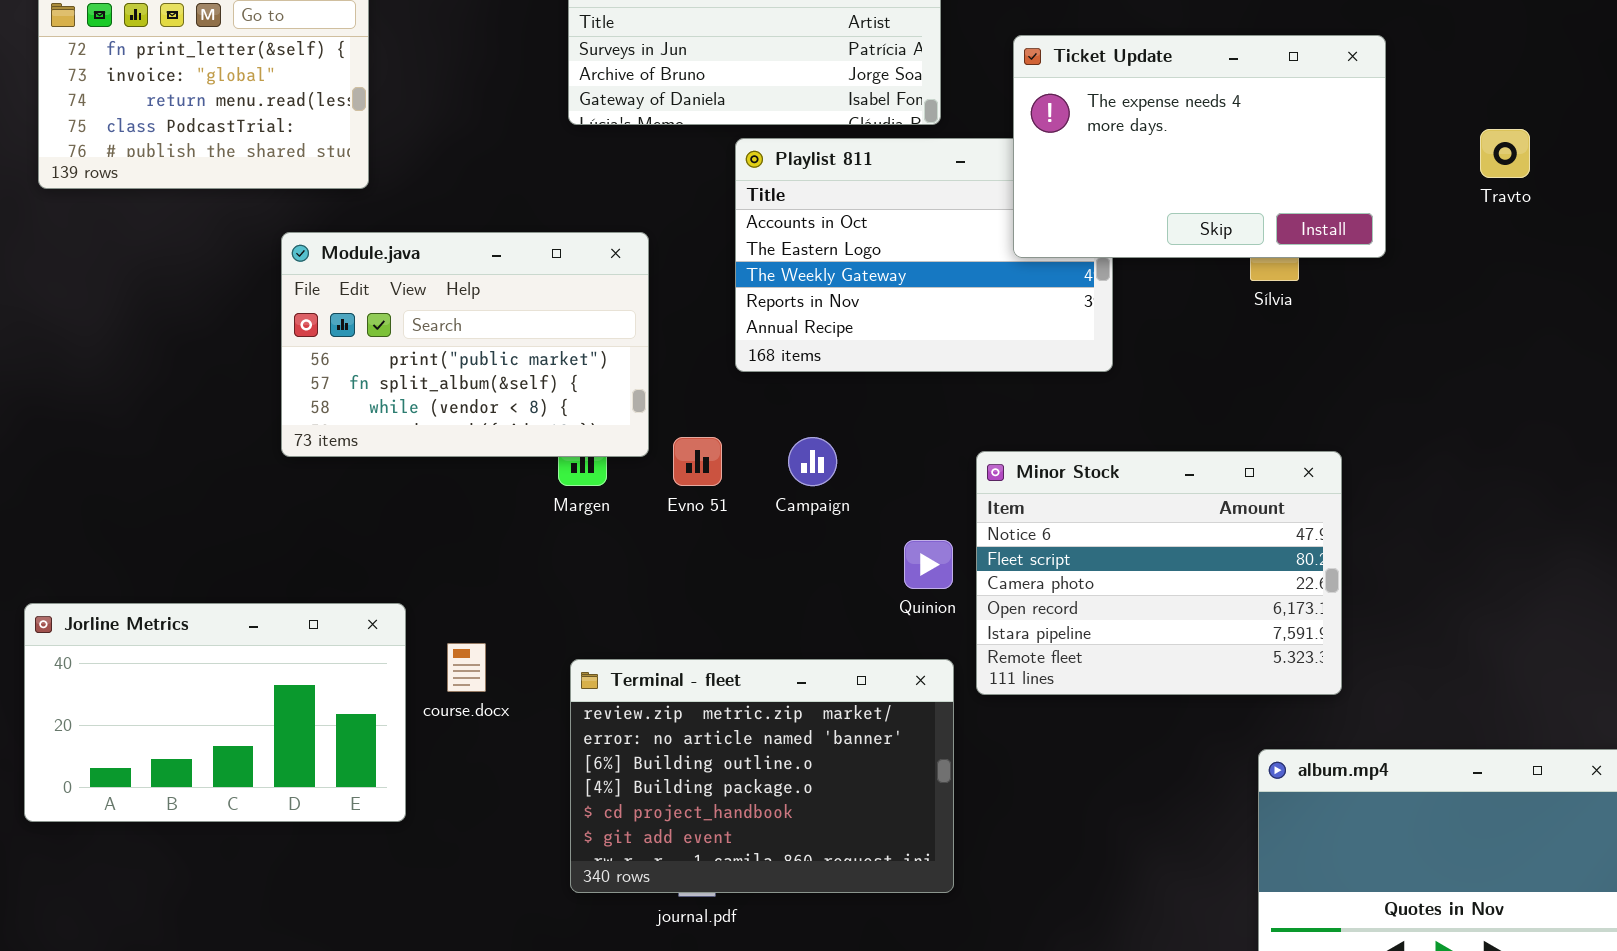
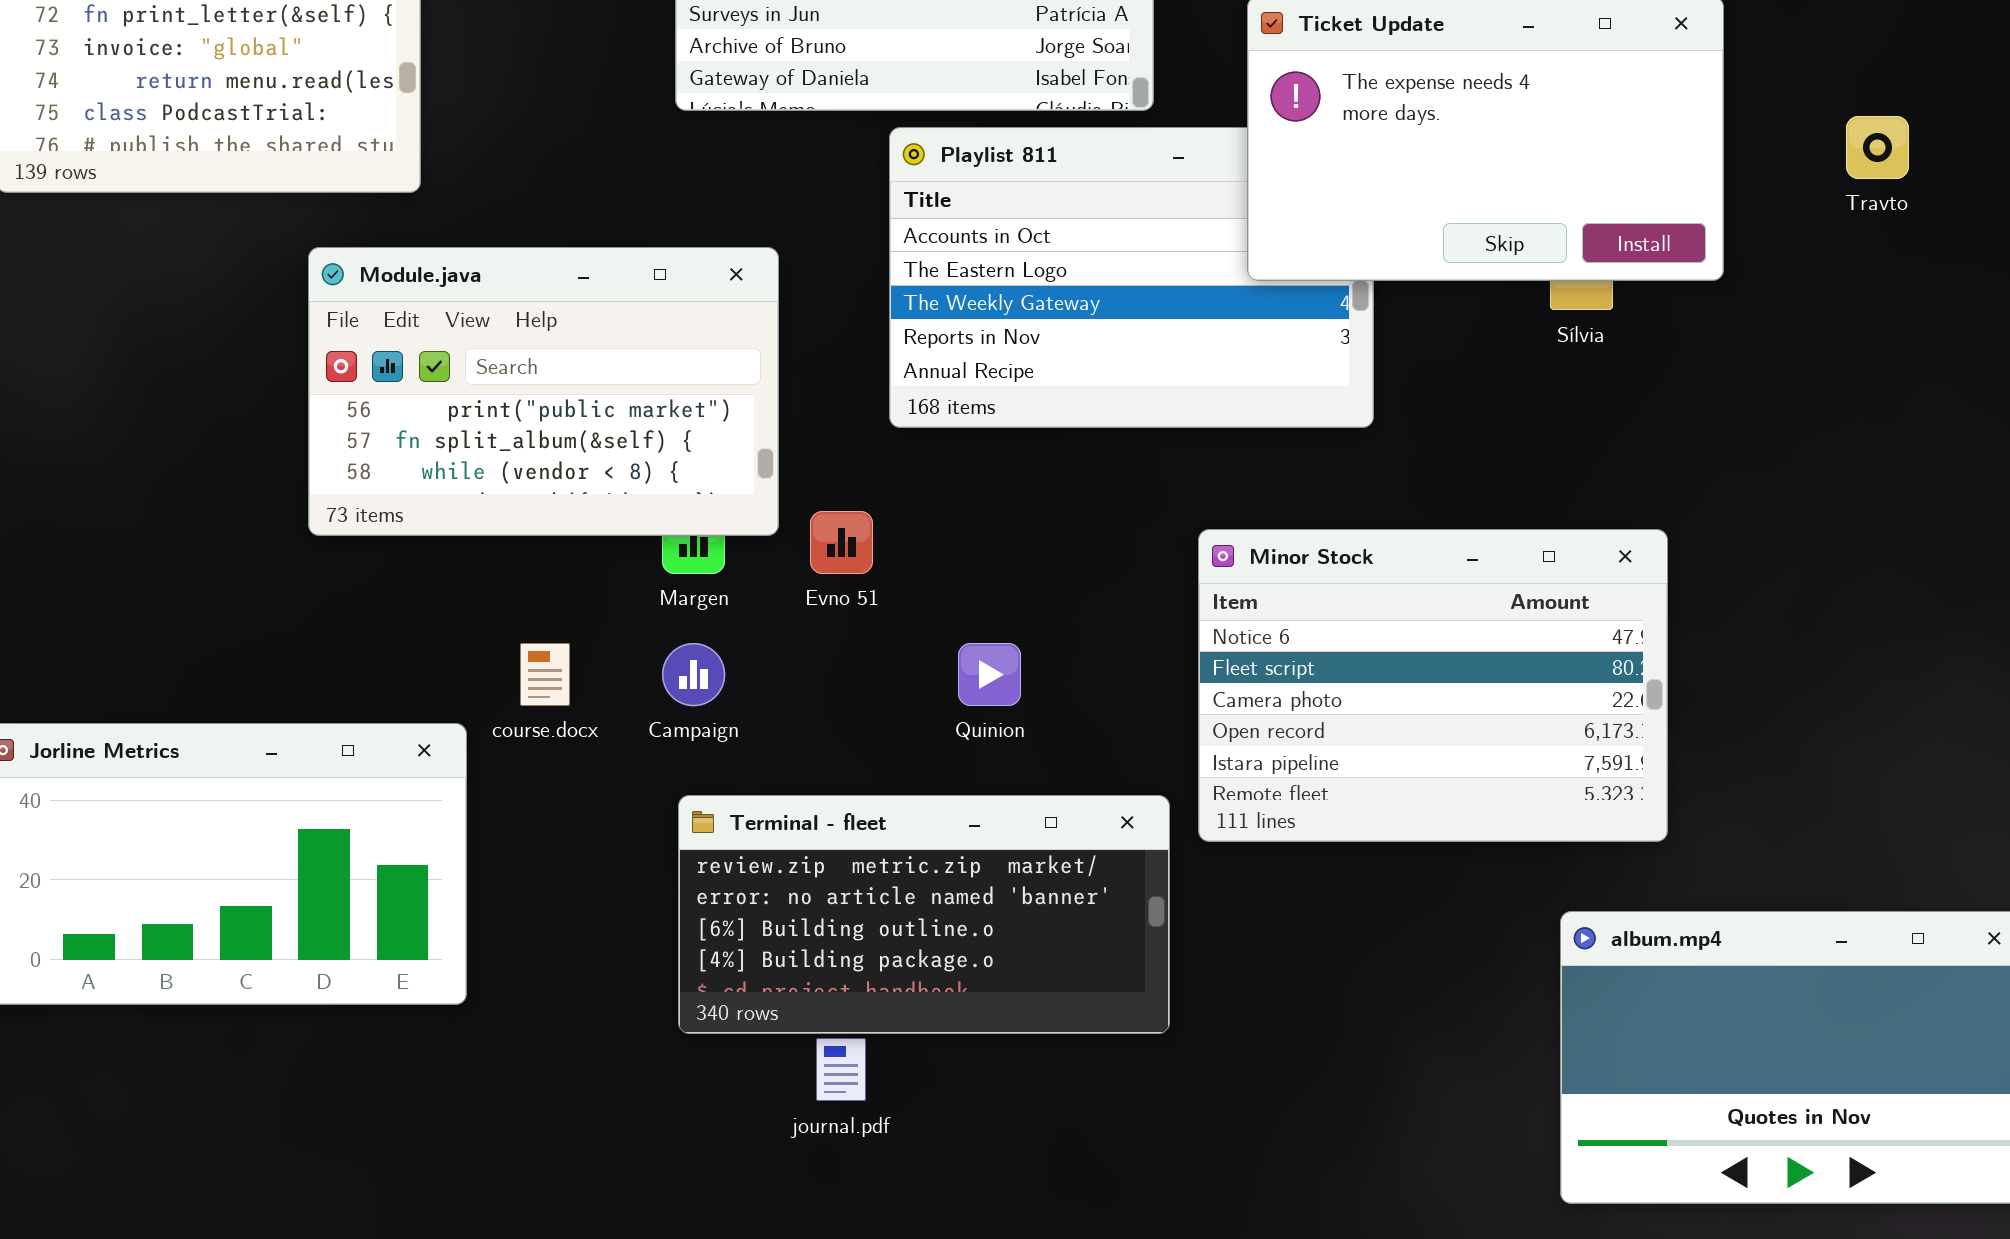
Campaign: [788,437,837,486] -> [662,643,725,706], moved
Quinion: [904,540,953,589] -> [958,643,1021,706], moved
course.docx: [447,643,486,692] -> [520,643,570,706], moved
Terminal - fleet: [570,659,954,893] -> [678,795,1170,1034], resized

